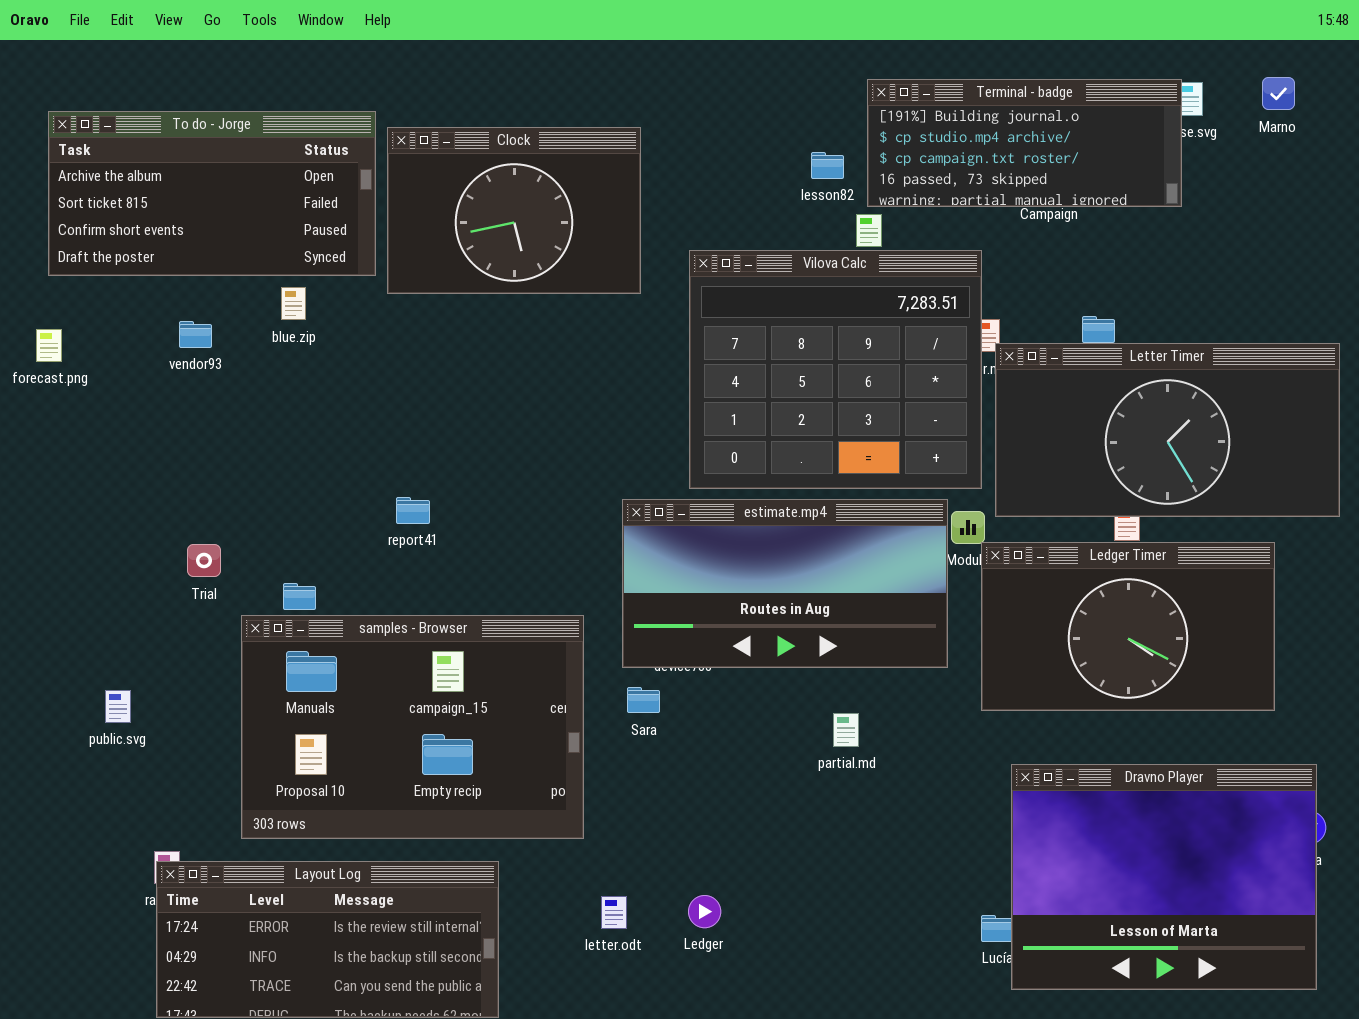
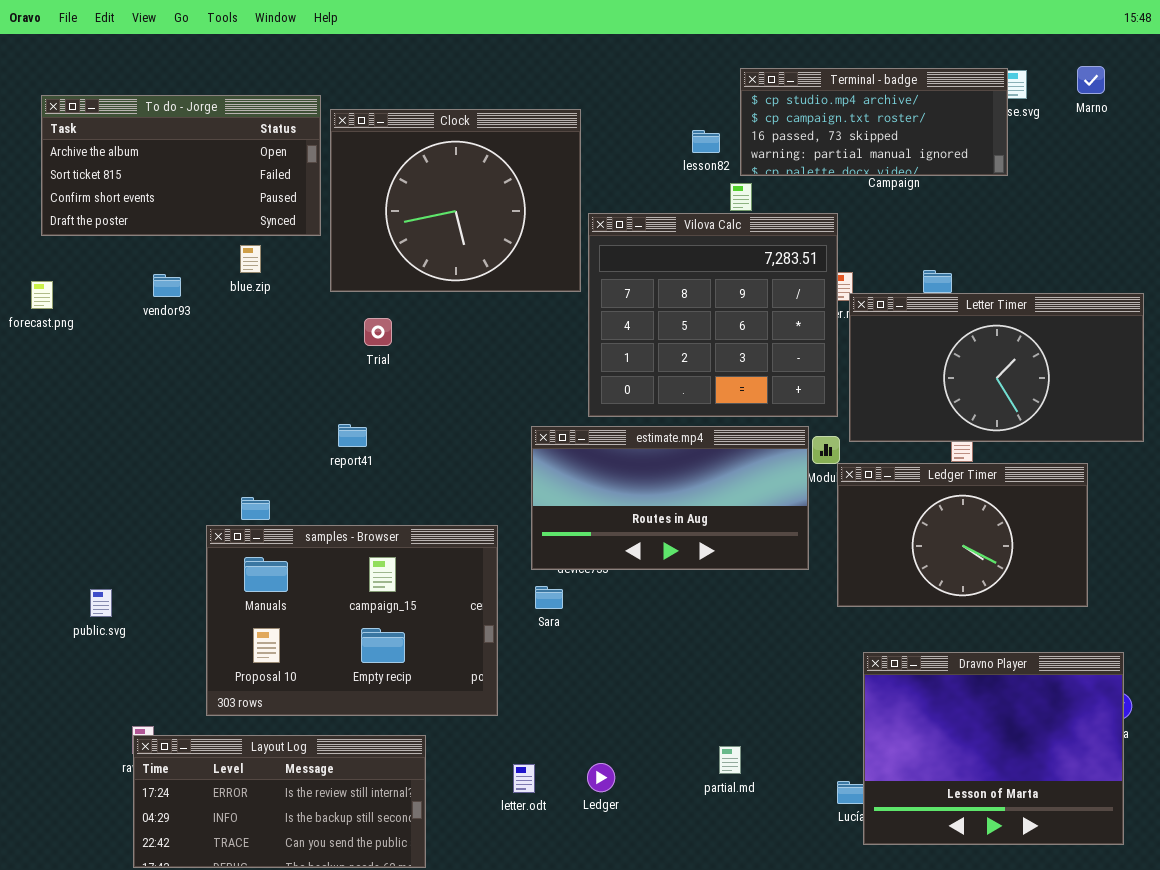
Terminal - badge: [867,79,1182,207] -> [740,68,1008,176], scrolled down 1 row
Clock: [387,127,641,294] -> [330,109,581,292], resized
Trial: [187,544,221,577] -> [364,318,392,346], moved
partial.md: [833,713,859,747] -> [719,746,741,774], moved

